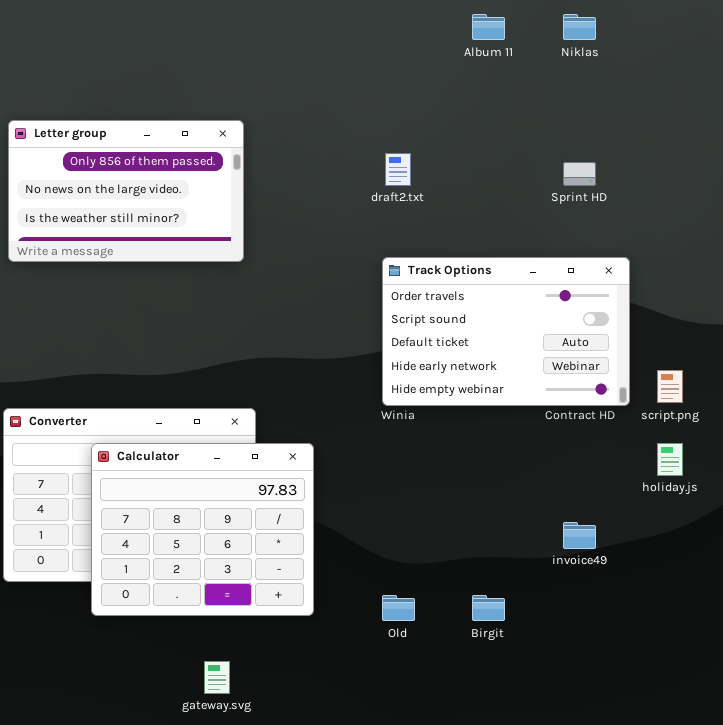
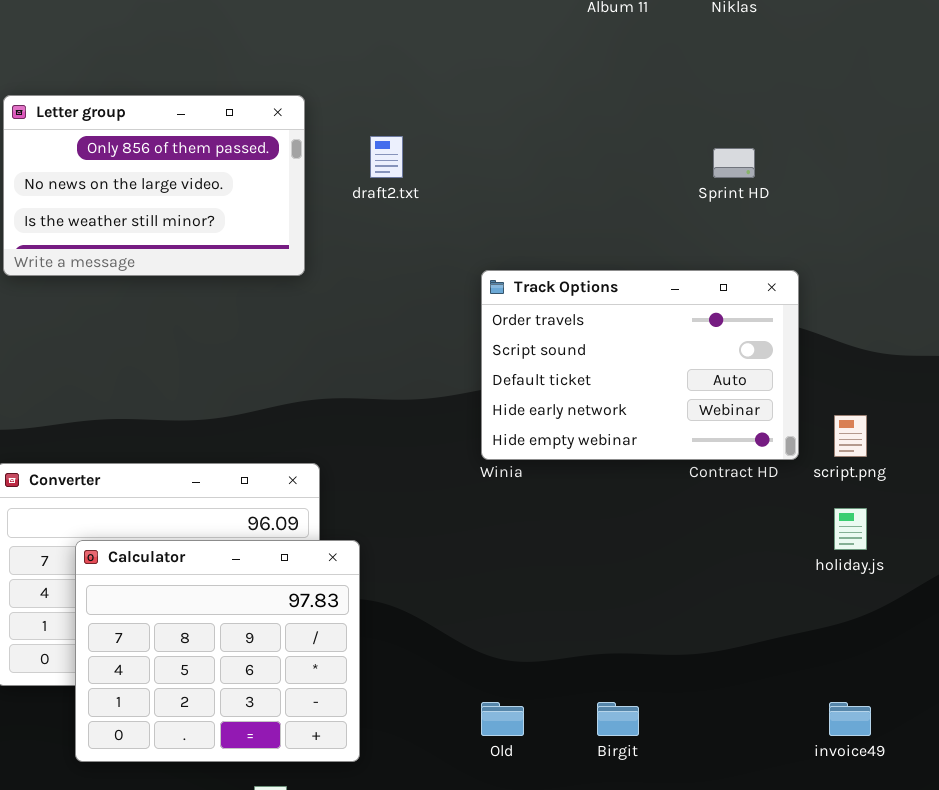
draft2.txt: [385,153,411,186] -> [370,136,403,178], moved
Calculator: [91,443,314,616] -> [75,540,360,762], moved
invoice49: [563,522,596,549] -> [829,702,871,736], moved

